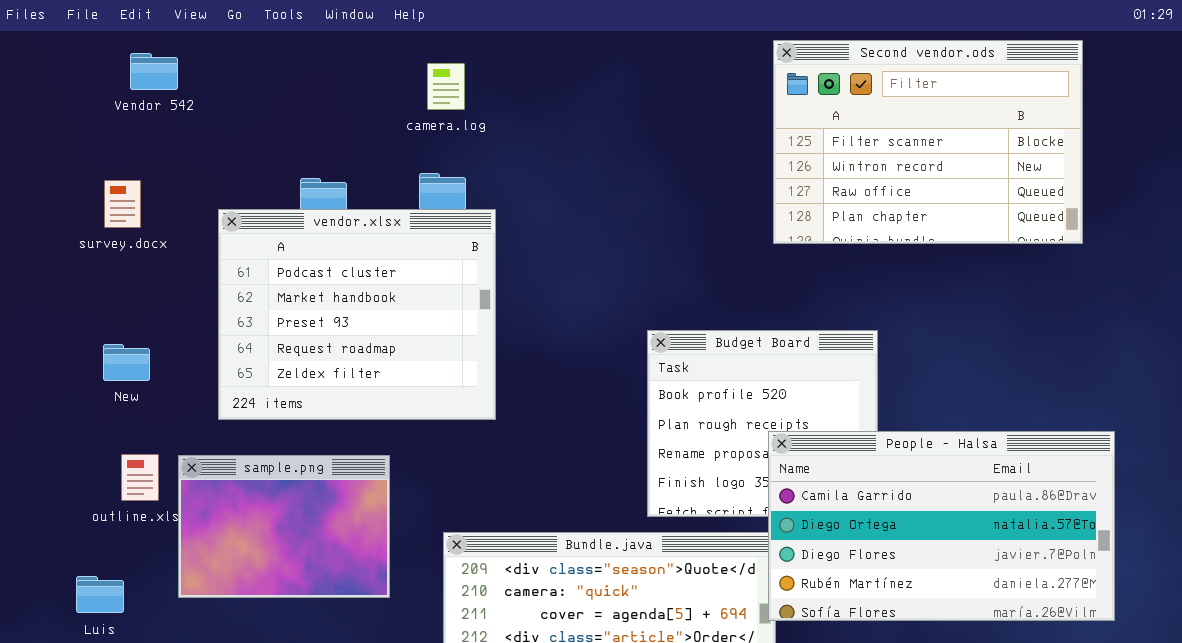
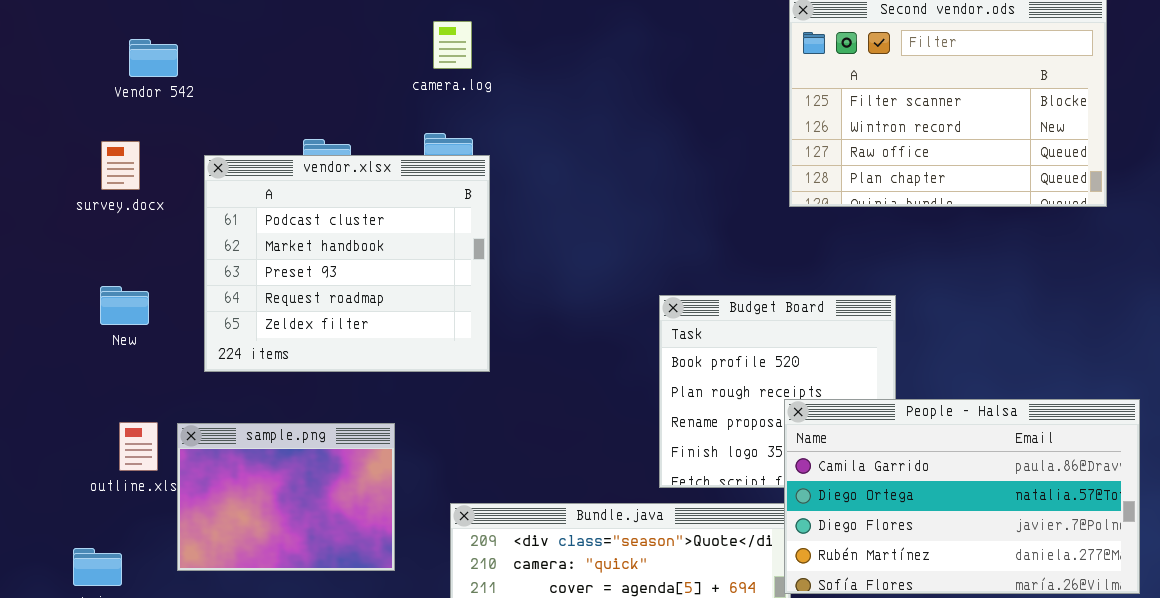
Vendor 542: [130,53,178,90] -> [129,39,178,77], moved
vendor.xlsx: [218,209,496,420] -> [204,155,490,372], moved
New: [103,344,150,381] -> [100,286,149,325], moved

